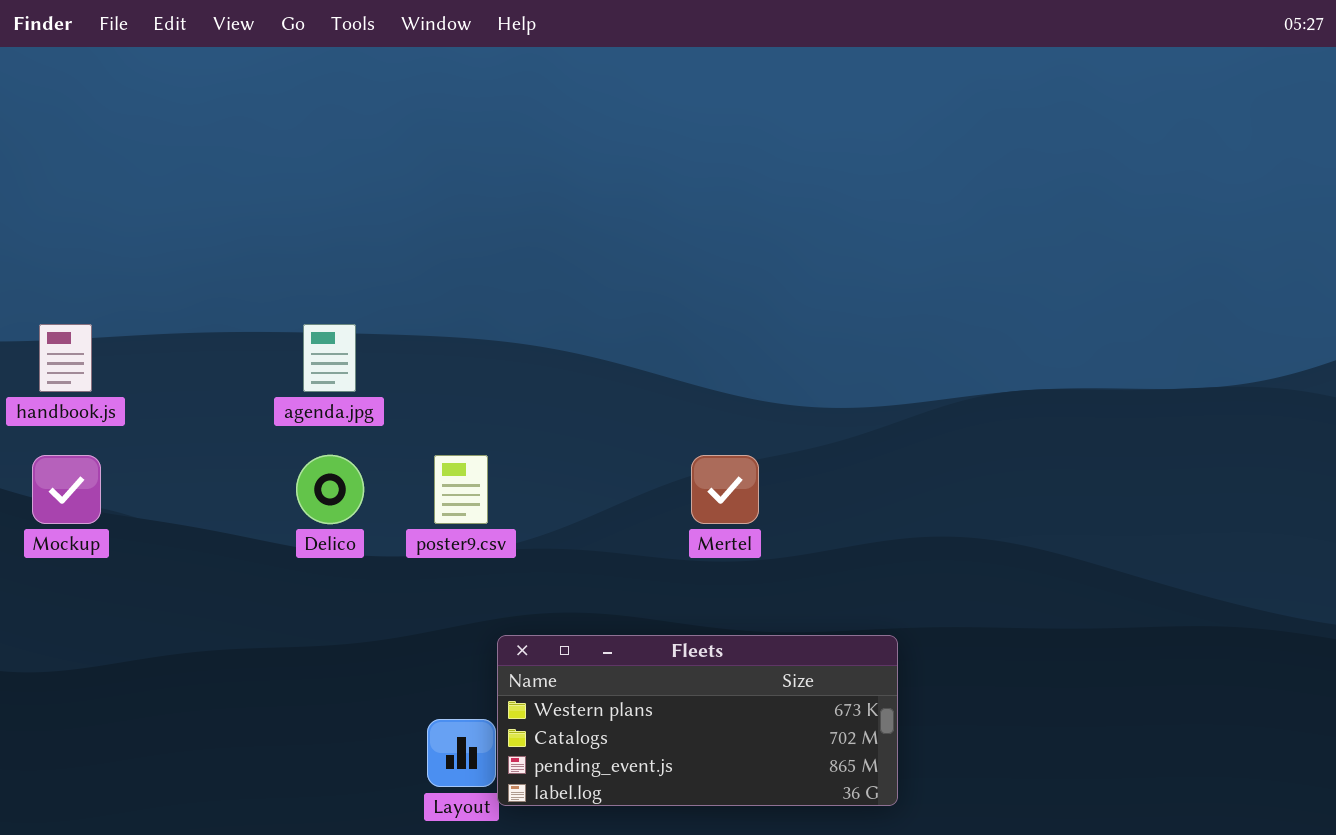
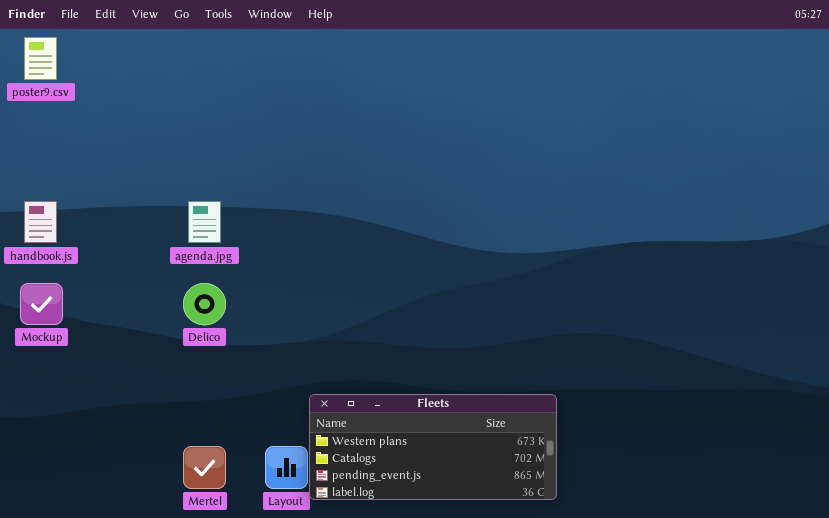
poster9.csv: [434,455,488,524] -> [24,37,57,80], moved
Mertel: [691,455,759,524] -> [183,446,226,489], moved

